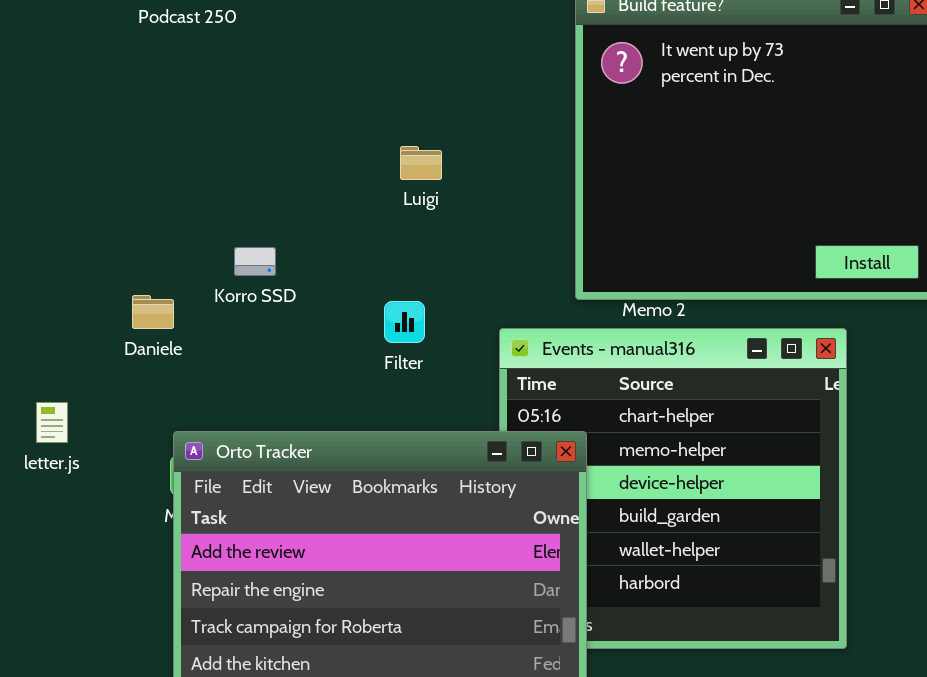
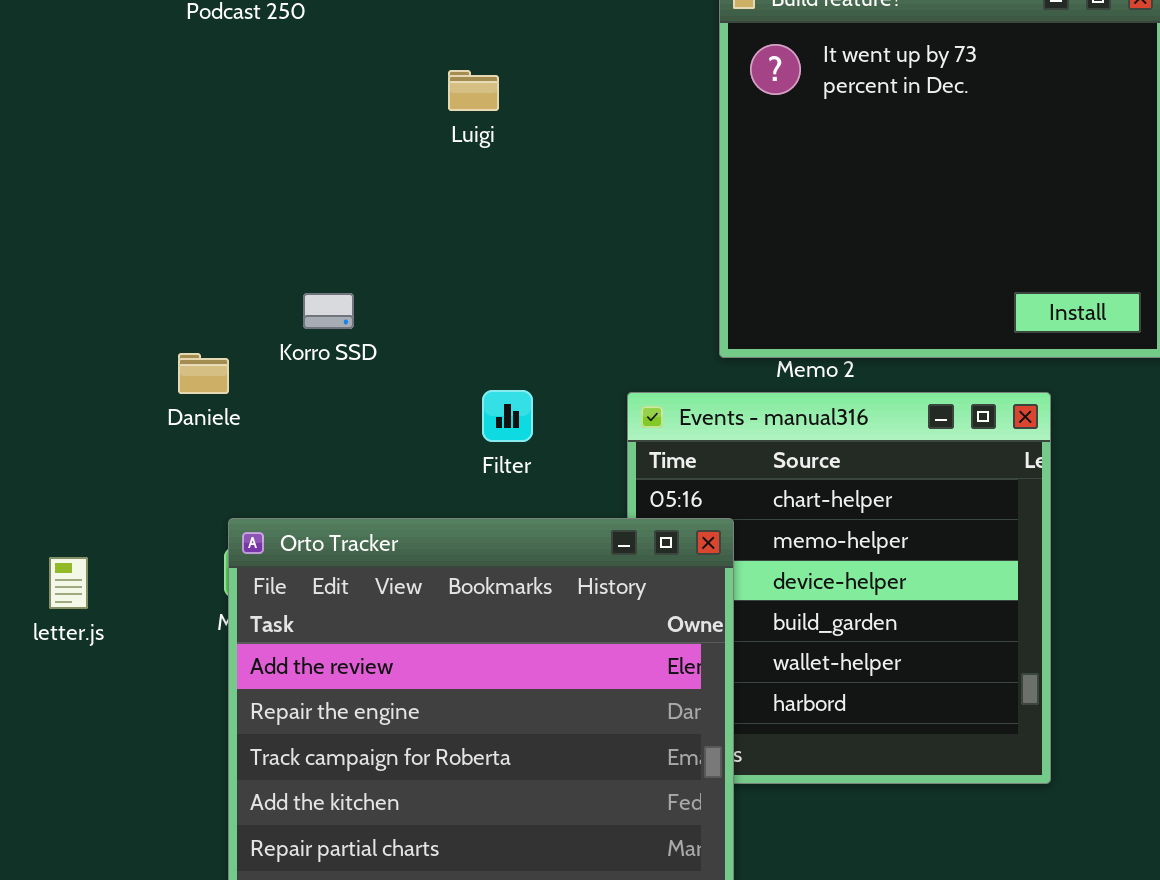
Luigi: [400,146,442,180] -> [448,70,499,111], moved
Filter: [384,301,425,343] -> [482,390,533,442], moved
letter.js: [36,402,68,443] -> [49,557,88,609], moved

